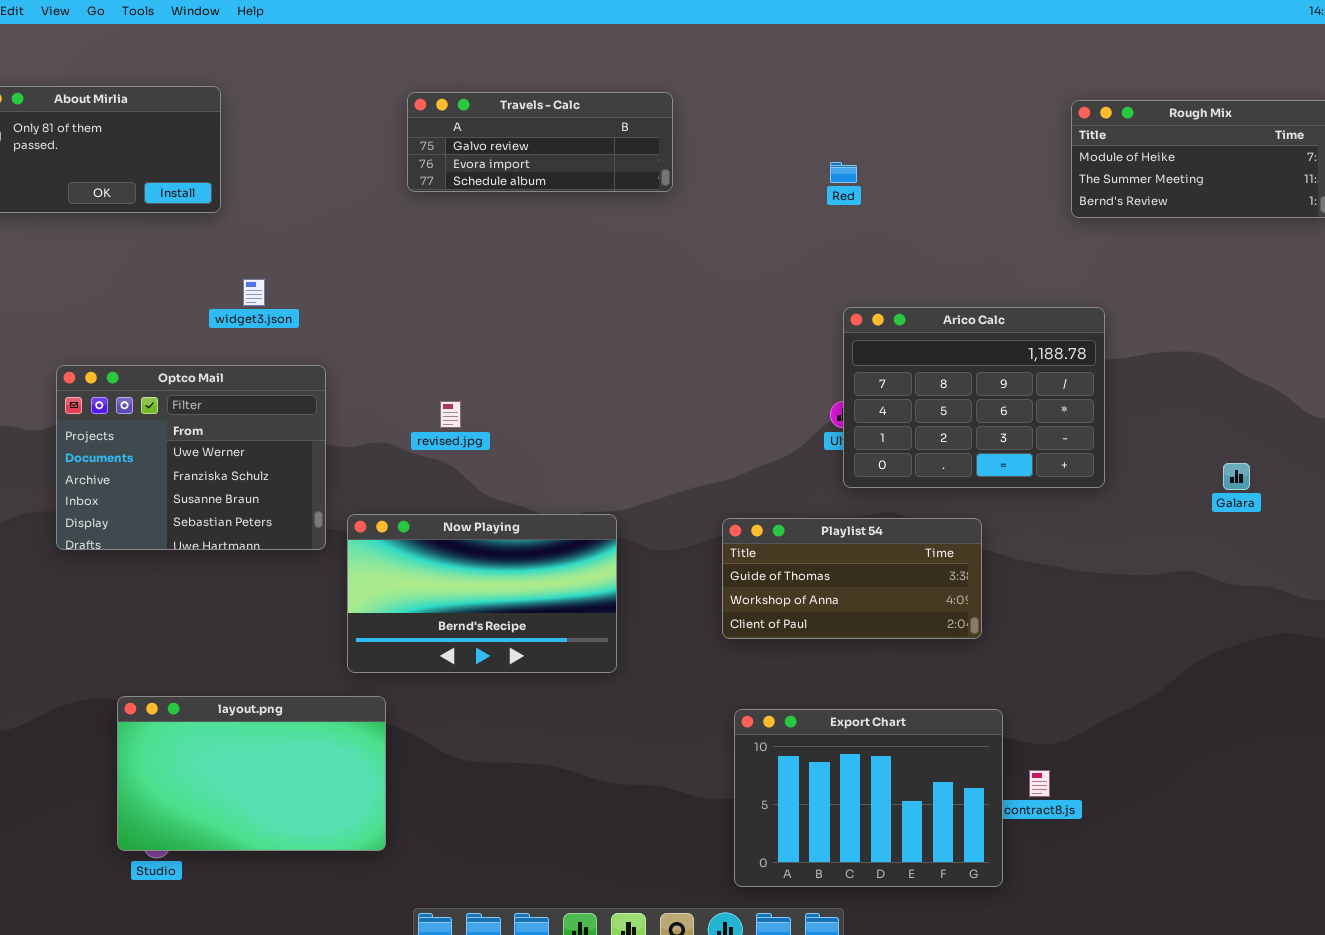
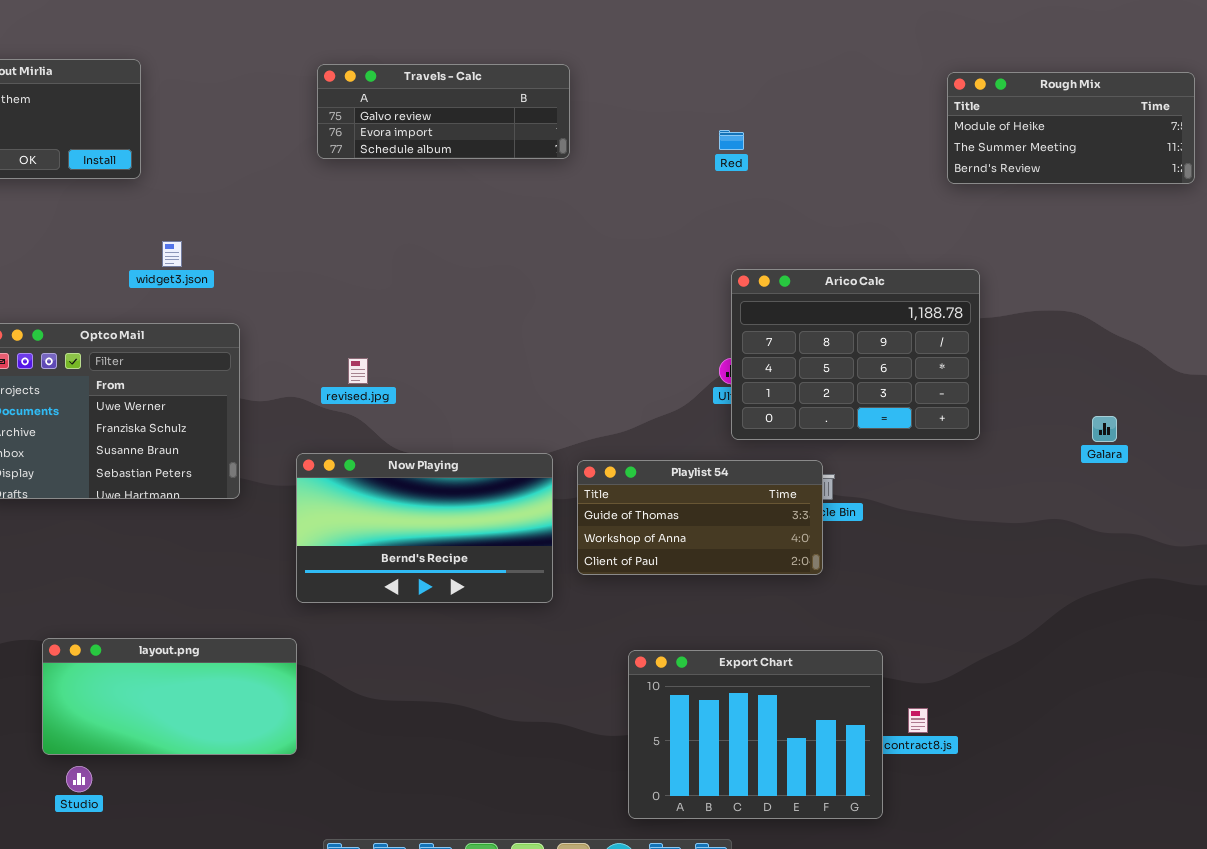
Now Playing: [347,514,617,673] -> [296,453,553,603], moved
Playlist 54: [722,518,982,639] -> [577,460,823,575], moved
layout.png: [117,696,386,851] -> [42,638,297,755], resized

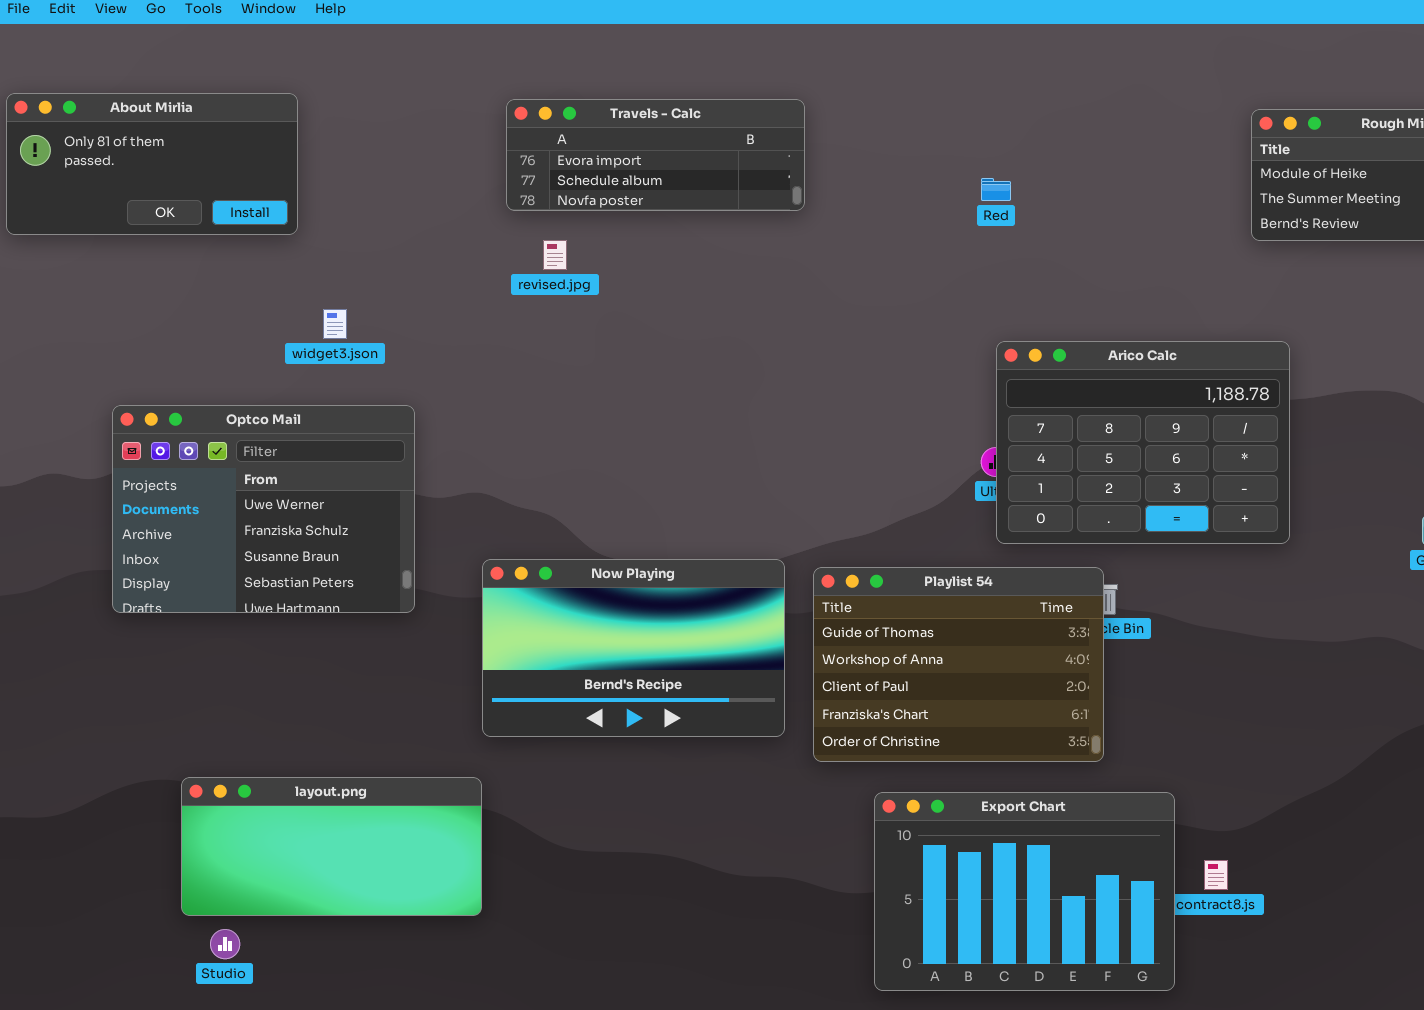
Travels - Calc: [317,64,570,159] -> [506,99,805,211], scrolled down 1 row
revised.jpg: [348,358,368,384] -> [543,240,567,270], moved
Playlist 54: [577,460,823,575] -> [813,567,1104,762], resized

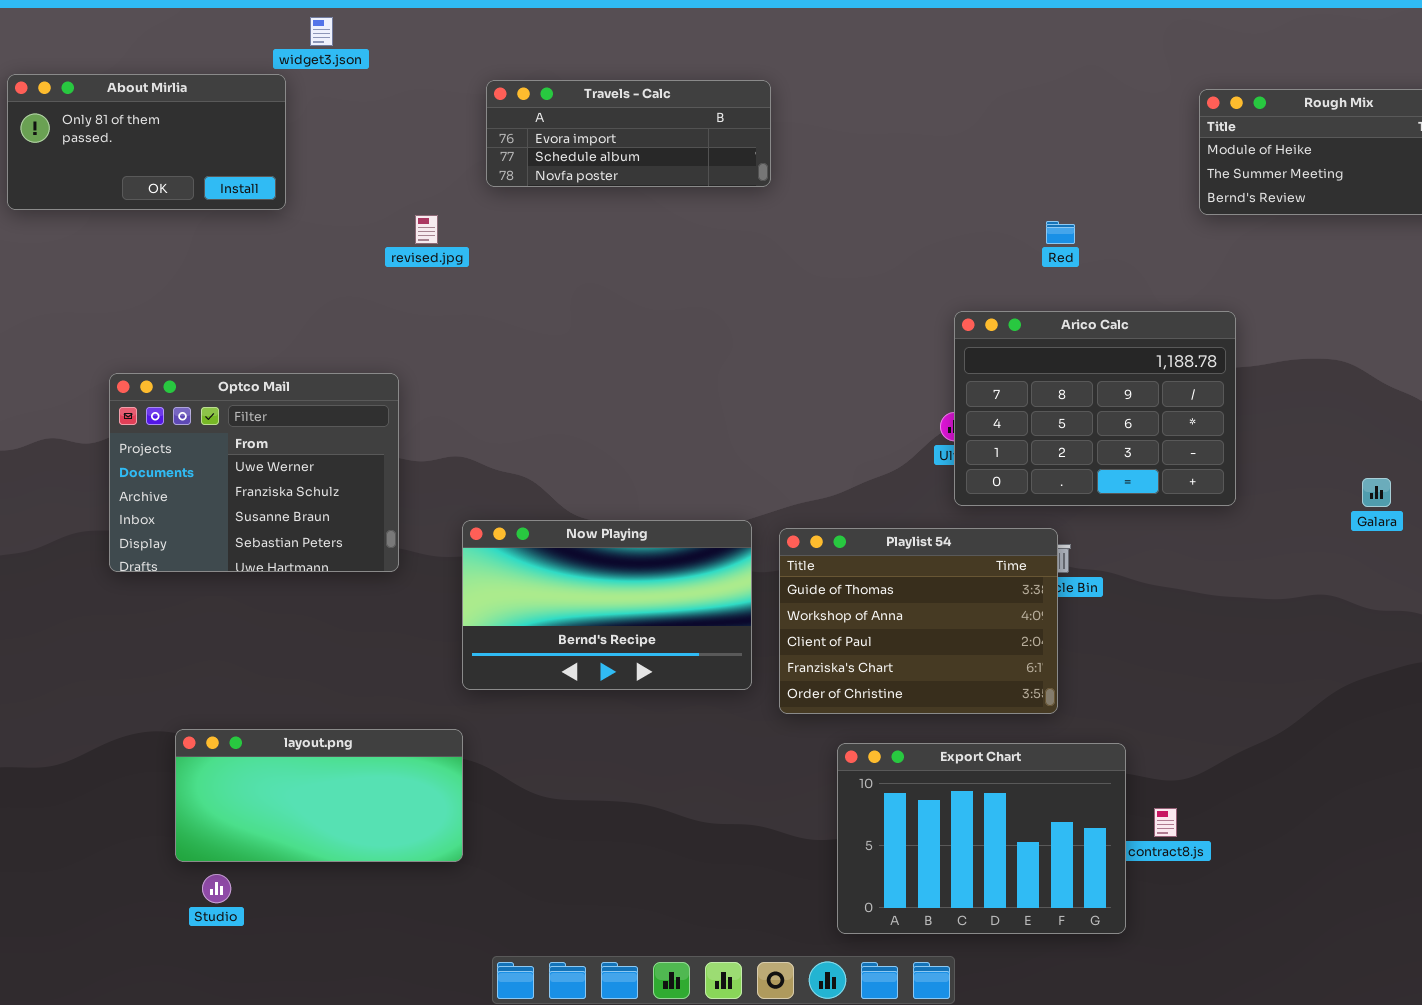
Red: [981,178,1011,201] -> [1046,221,1075,244], moved
revised.jpg: [543,240,567,270] -> [415,215,438,244], moved
widget3.json: [323,309,347,339] -> [310,17,333,46], moved

